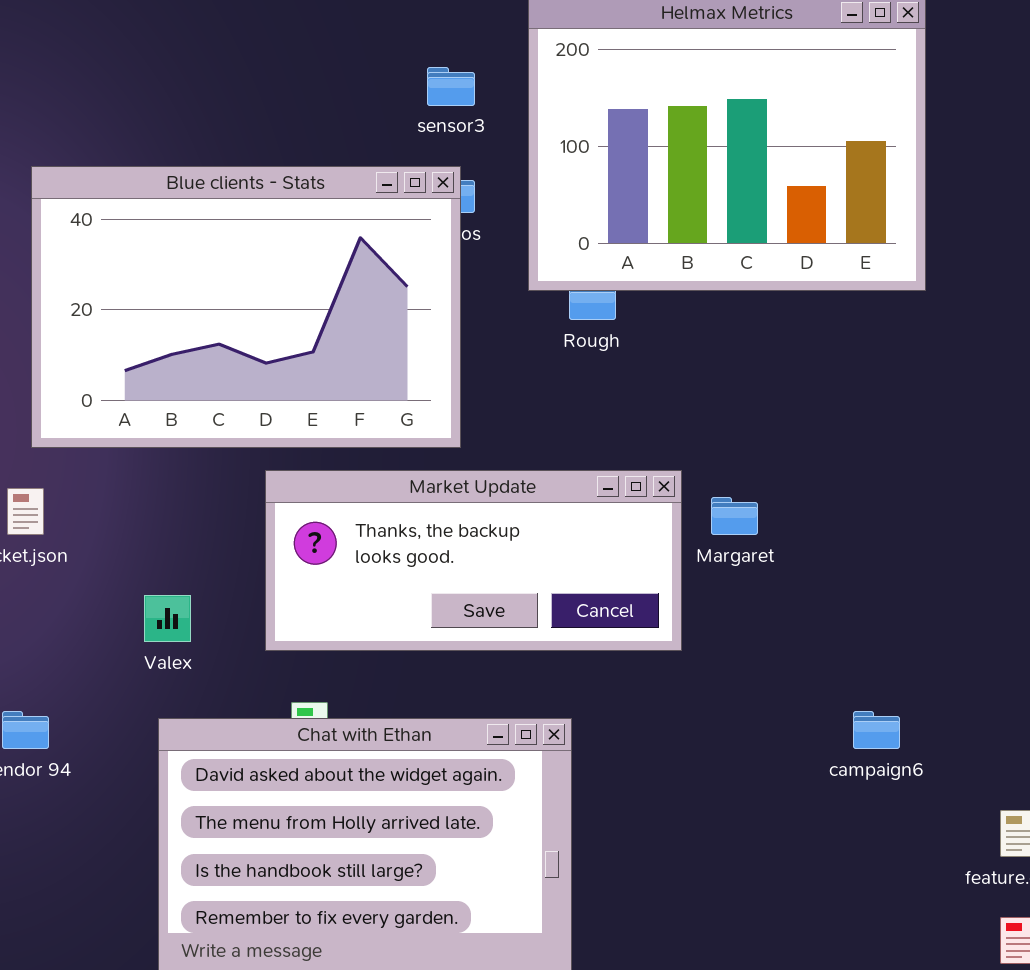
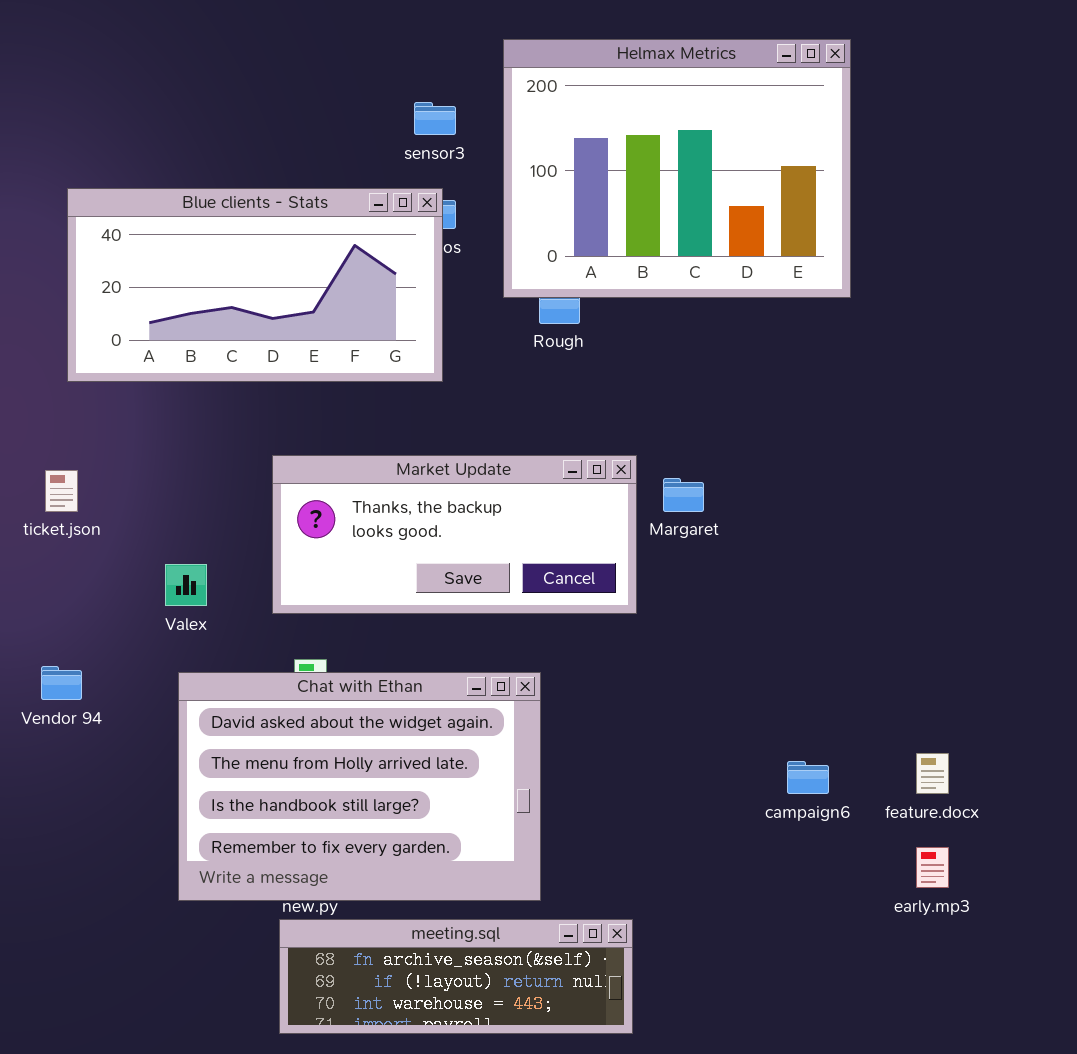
Blue clients - Stats: [31,166,461,448] -> [67,188,443,382], resized
campaign6: [853,711,900,749] -> [787,761,829,794], moved

